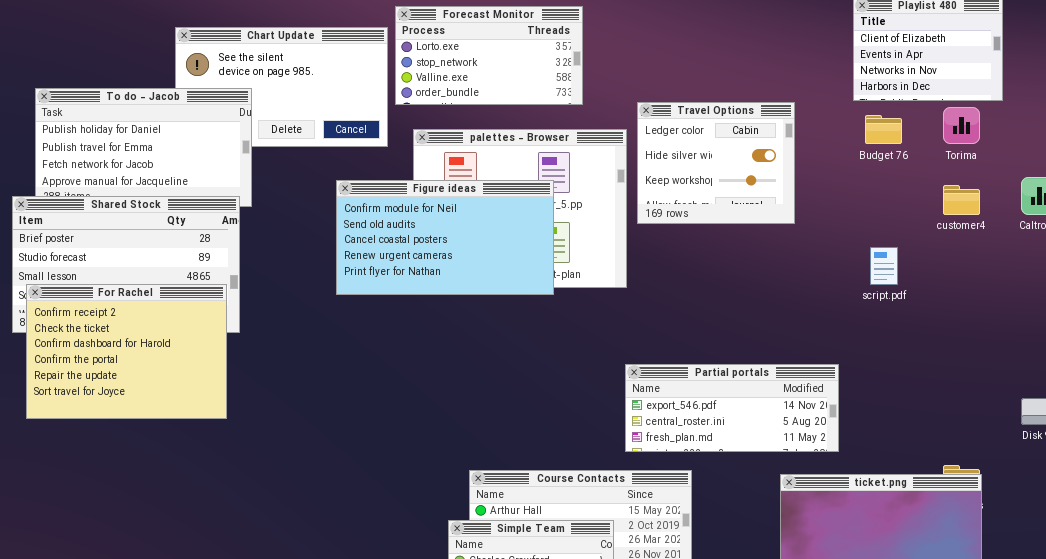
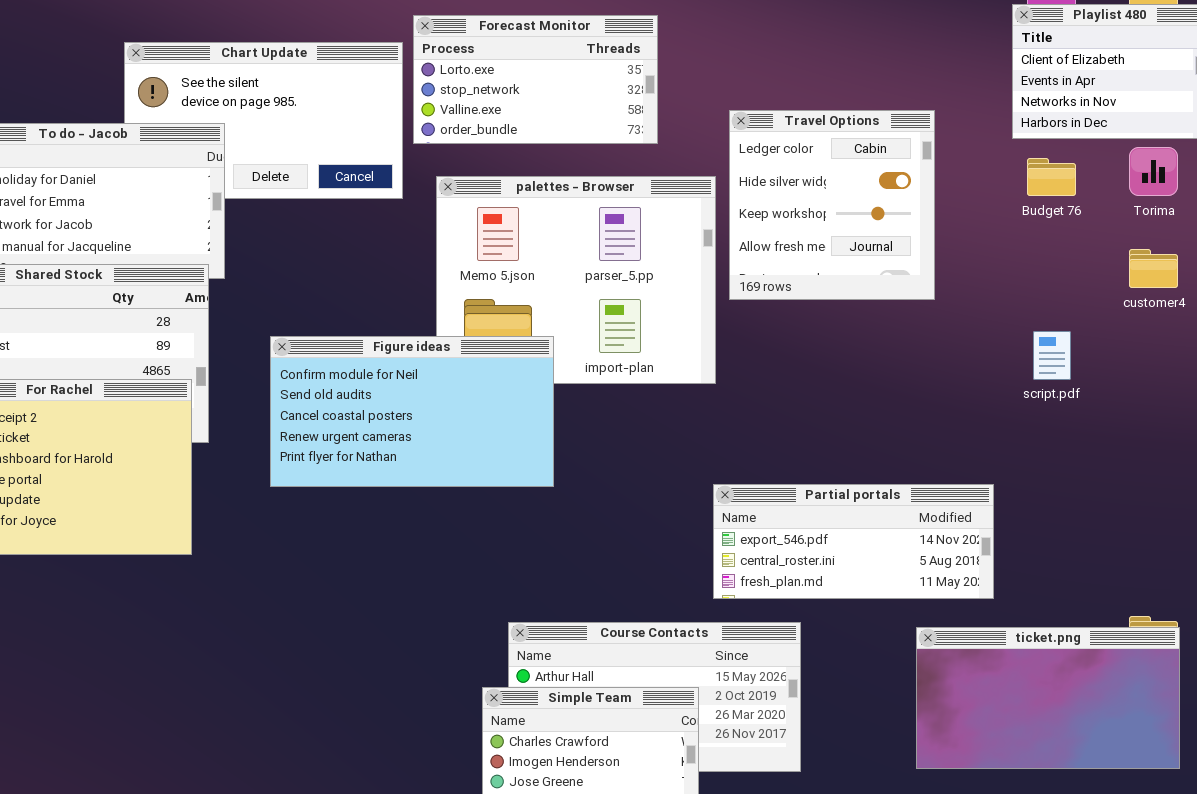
Travel Options: [637,102,795,224] -> [729,110,935,300], resized
Figure ideas: [336,180,554,295] -> [270,336,554,487], moved

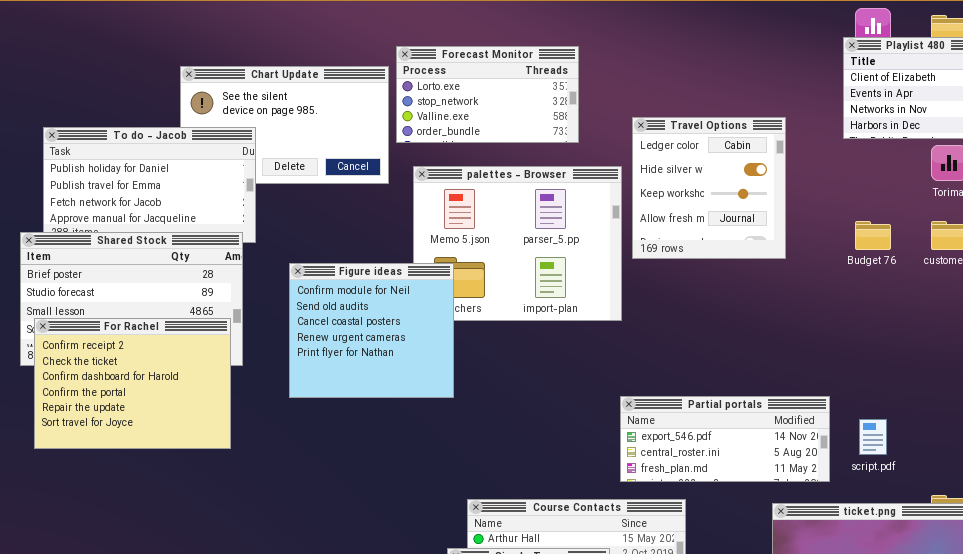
Budget 76: [1027,158,1076,196] -> [855,221,891,250], moved
script.pdf: [1033,331,1071,380] -> [859,419,887,455], moved
Figure ideas: [270,336,554,487] -> [289,263,454,398], resized

